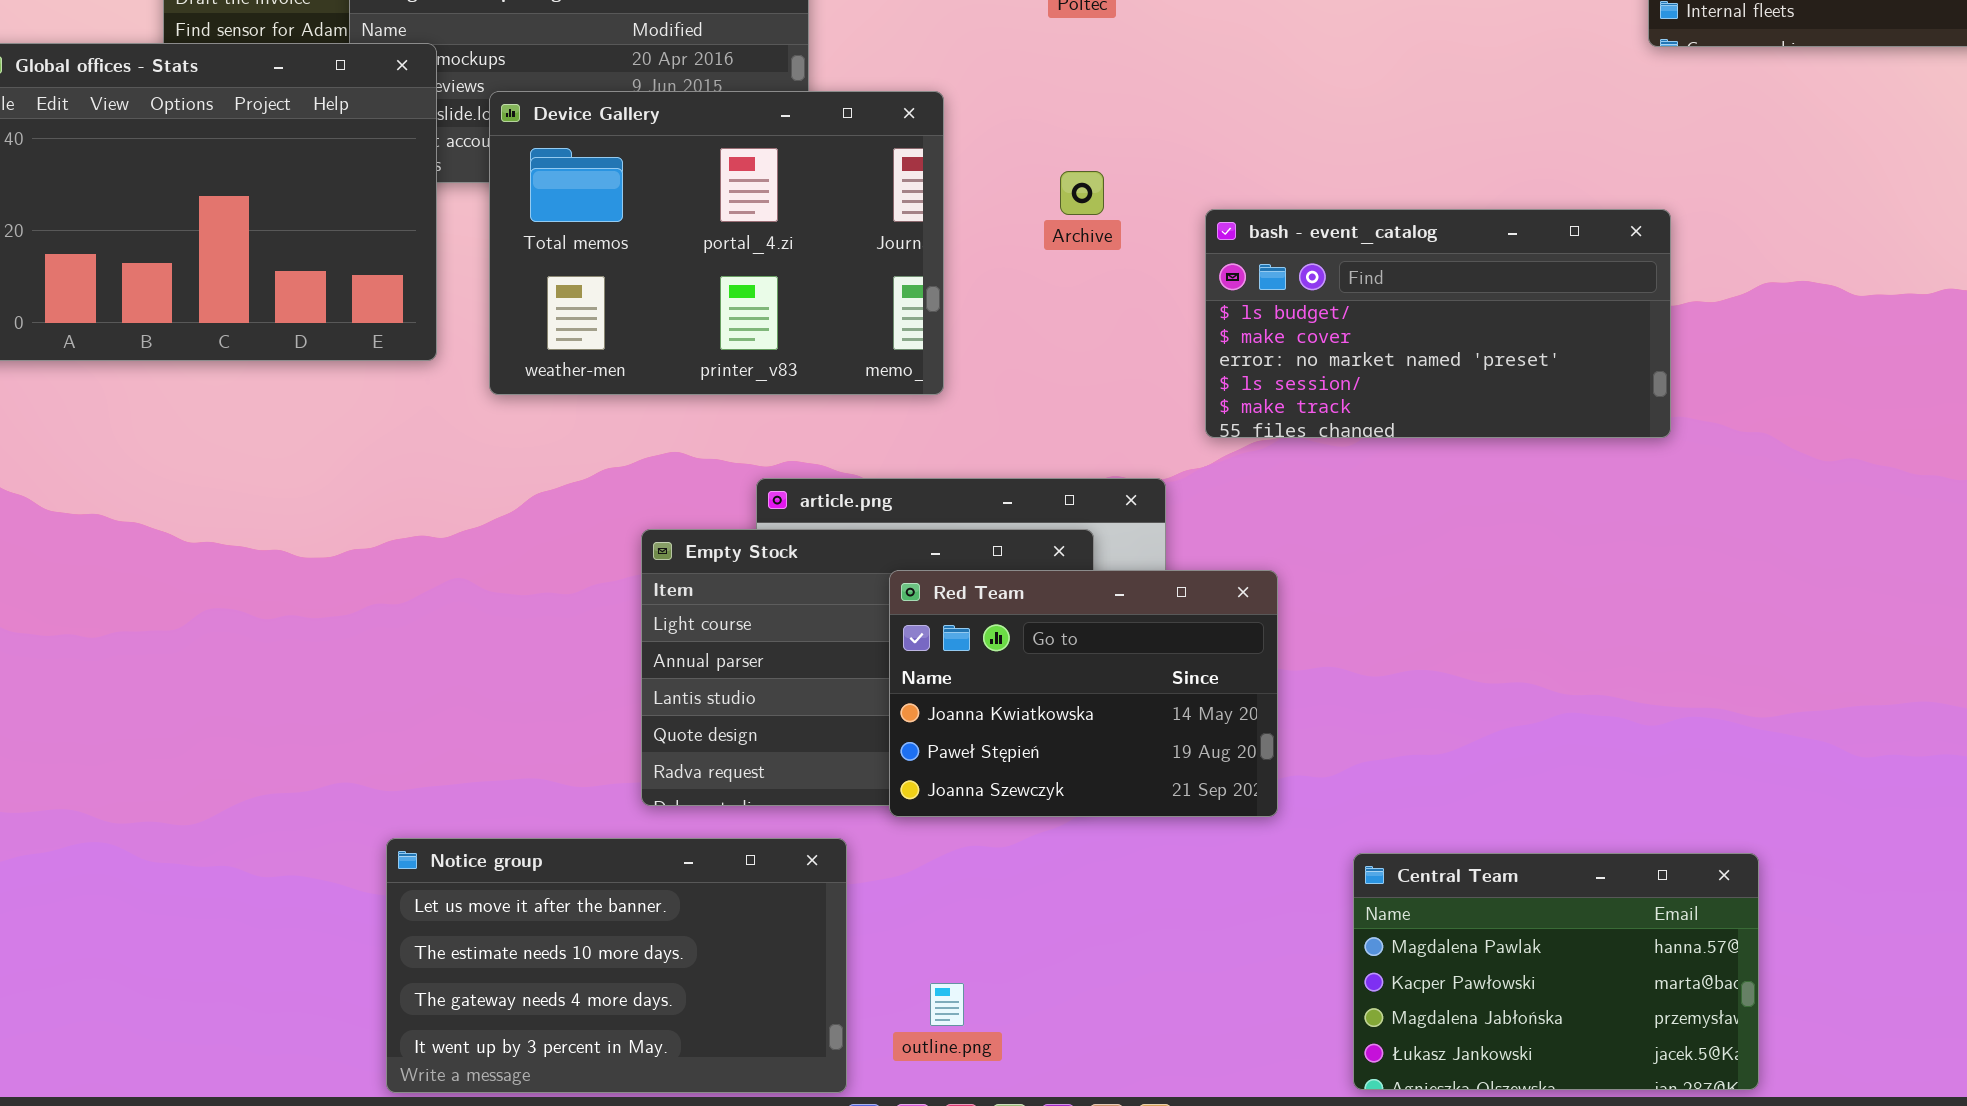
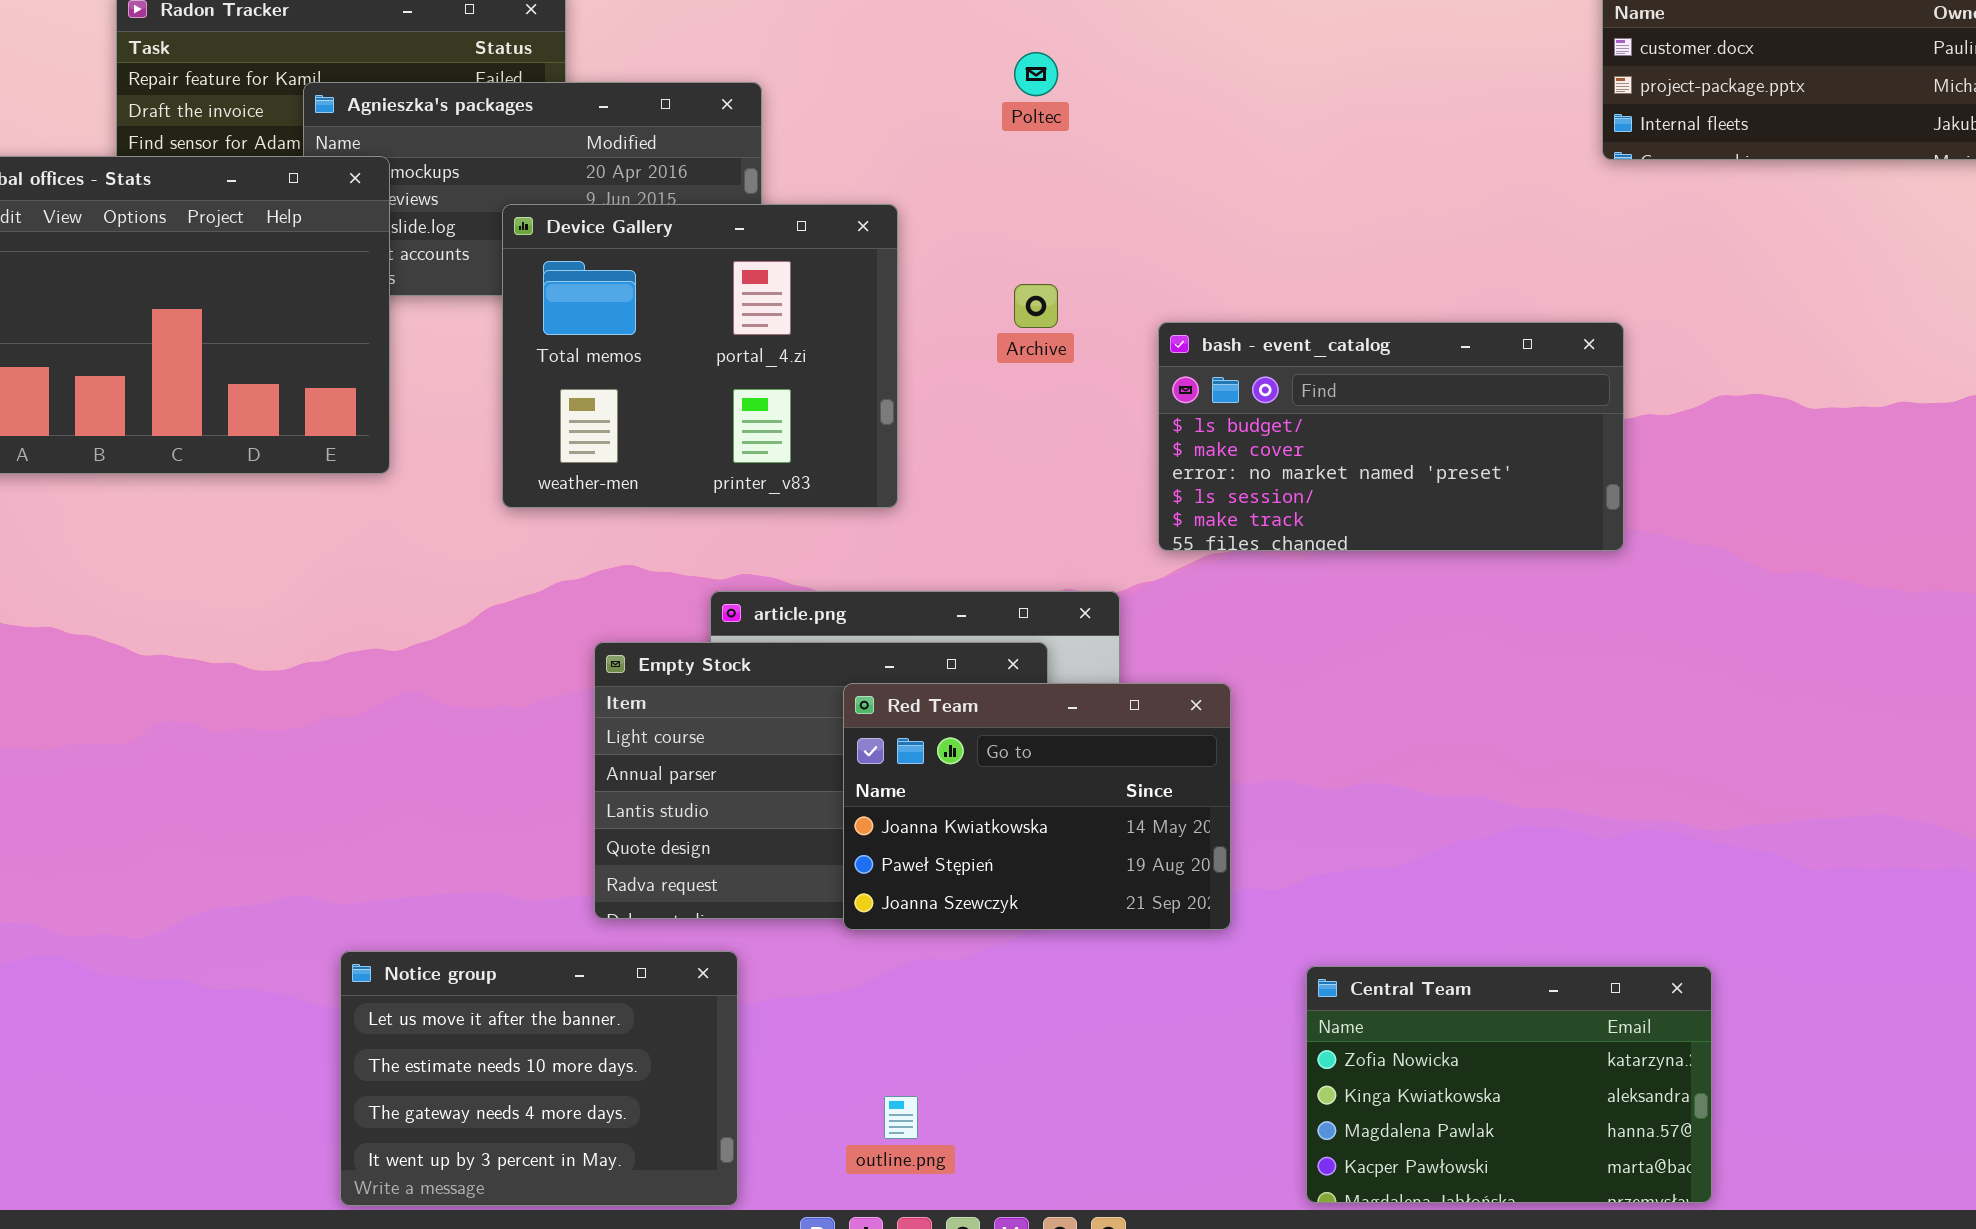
Device Gallery: [489,91,944,395] -> [502,204,898,508], resized
Notice group: [386,838,847,1093] -> [340,951,738,1206], resized
Central Team: [1353,853,1759,1090] -> [1306,966,1712,1203], scrolled up 2 rows

